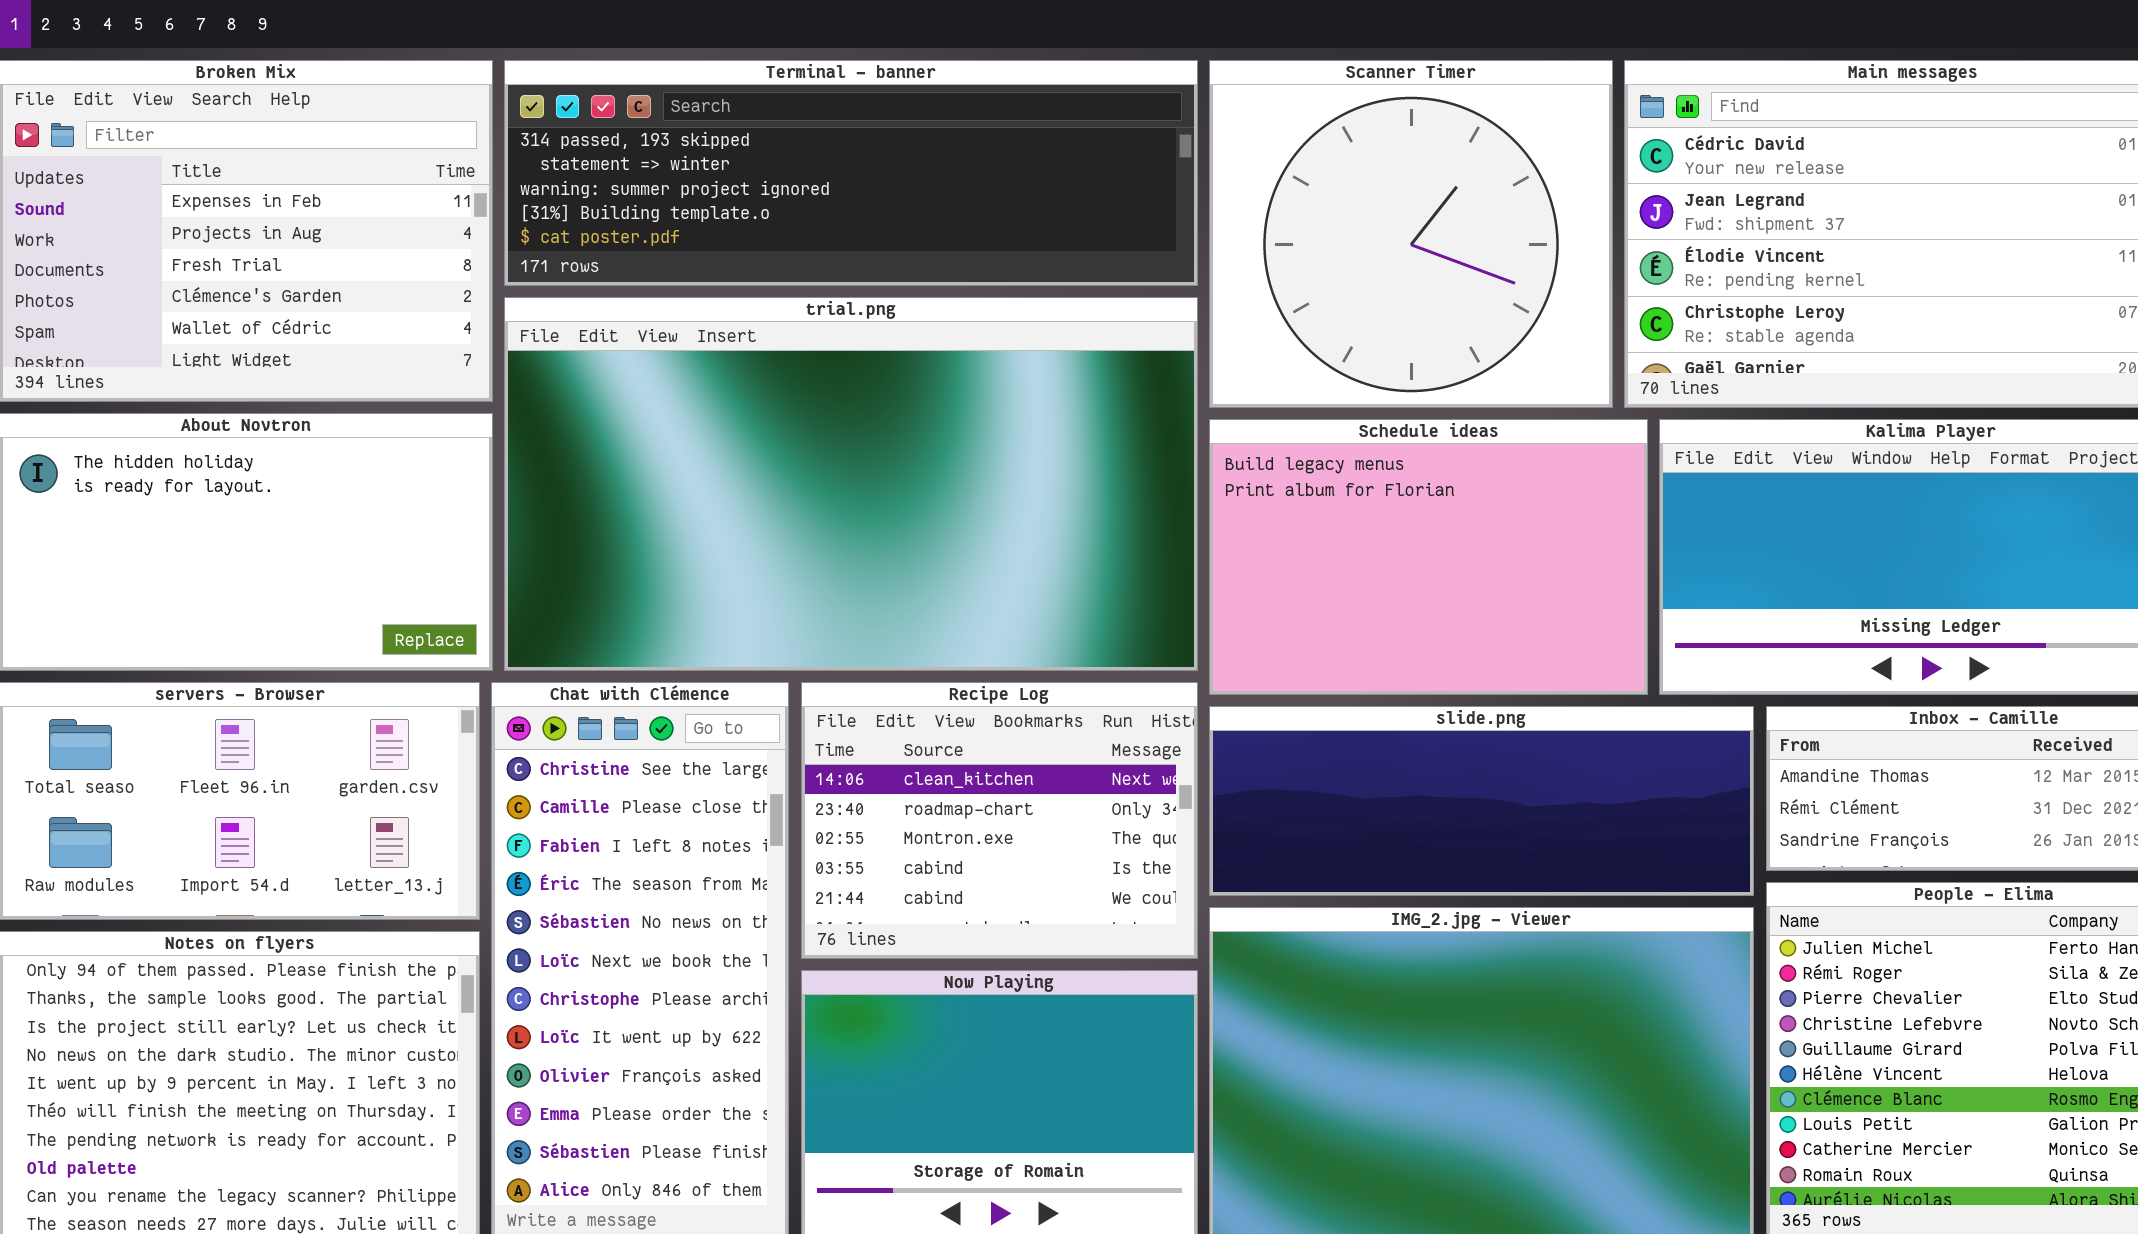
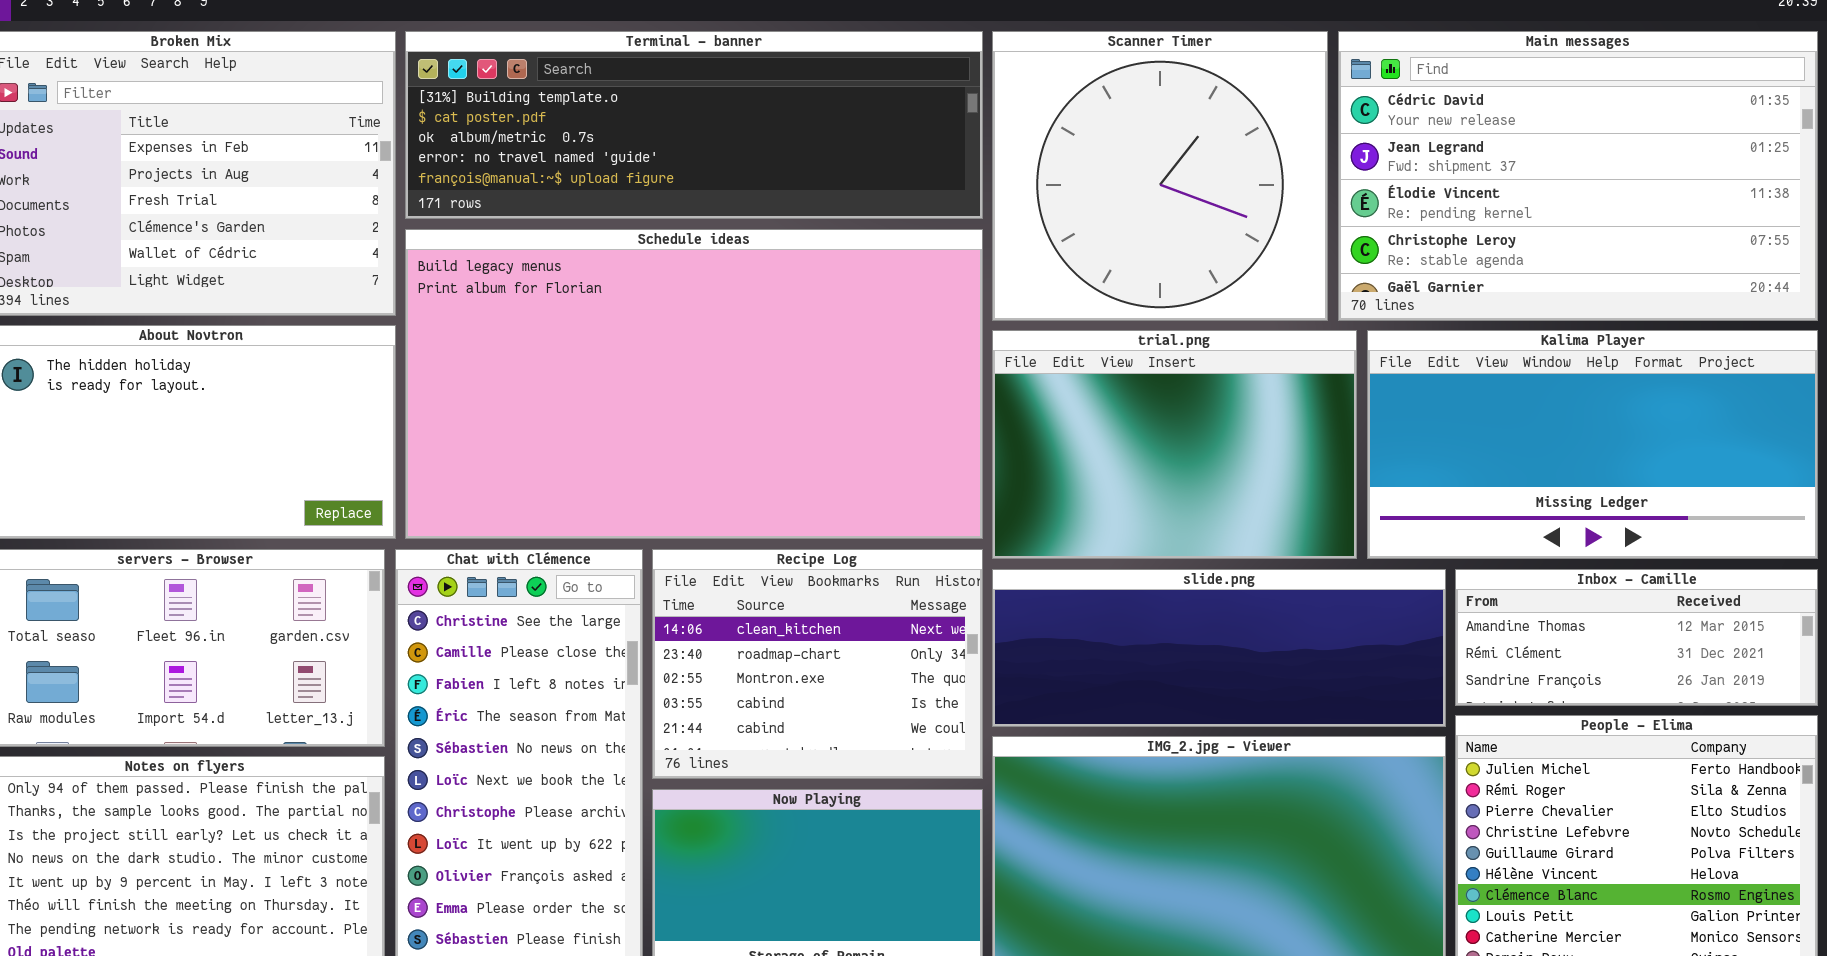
Terminal - banner: [504,60,1198,286] -> [405,31,983,219], scrolled down 3 rows
trial.png: [504,297,1198,671] -> [992,330,1357,559], moved, resized
Schedule ideas: [1209,419,1648,695] -> [405,229,983,539], moved, resized

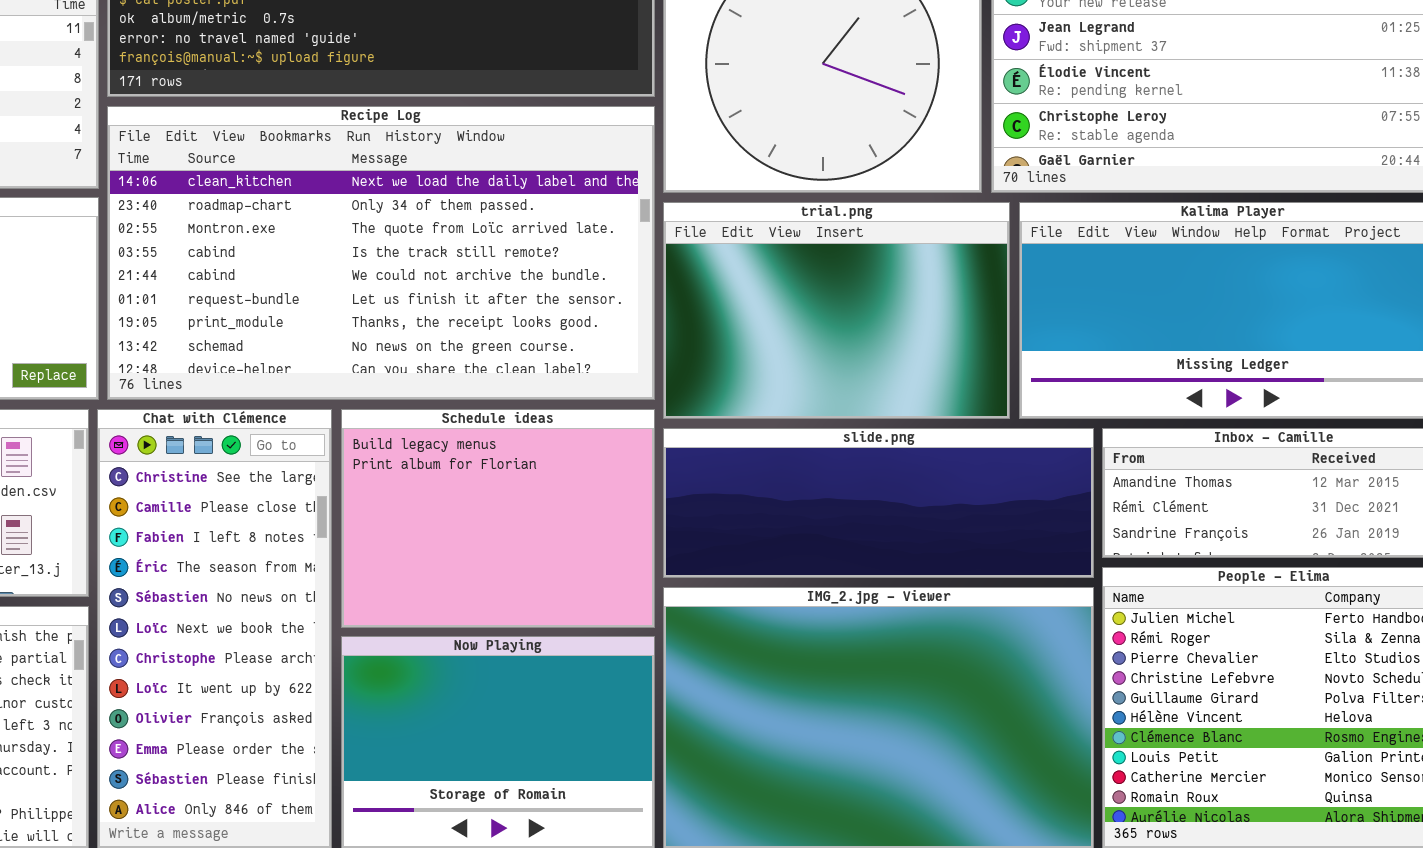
Schedule ideas: [405,229,983,539] -> [341,409,655,628], moved, resized
Recipe Log: [652,549,983,779] -> [107,106,655,400], moved, resized

